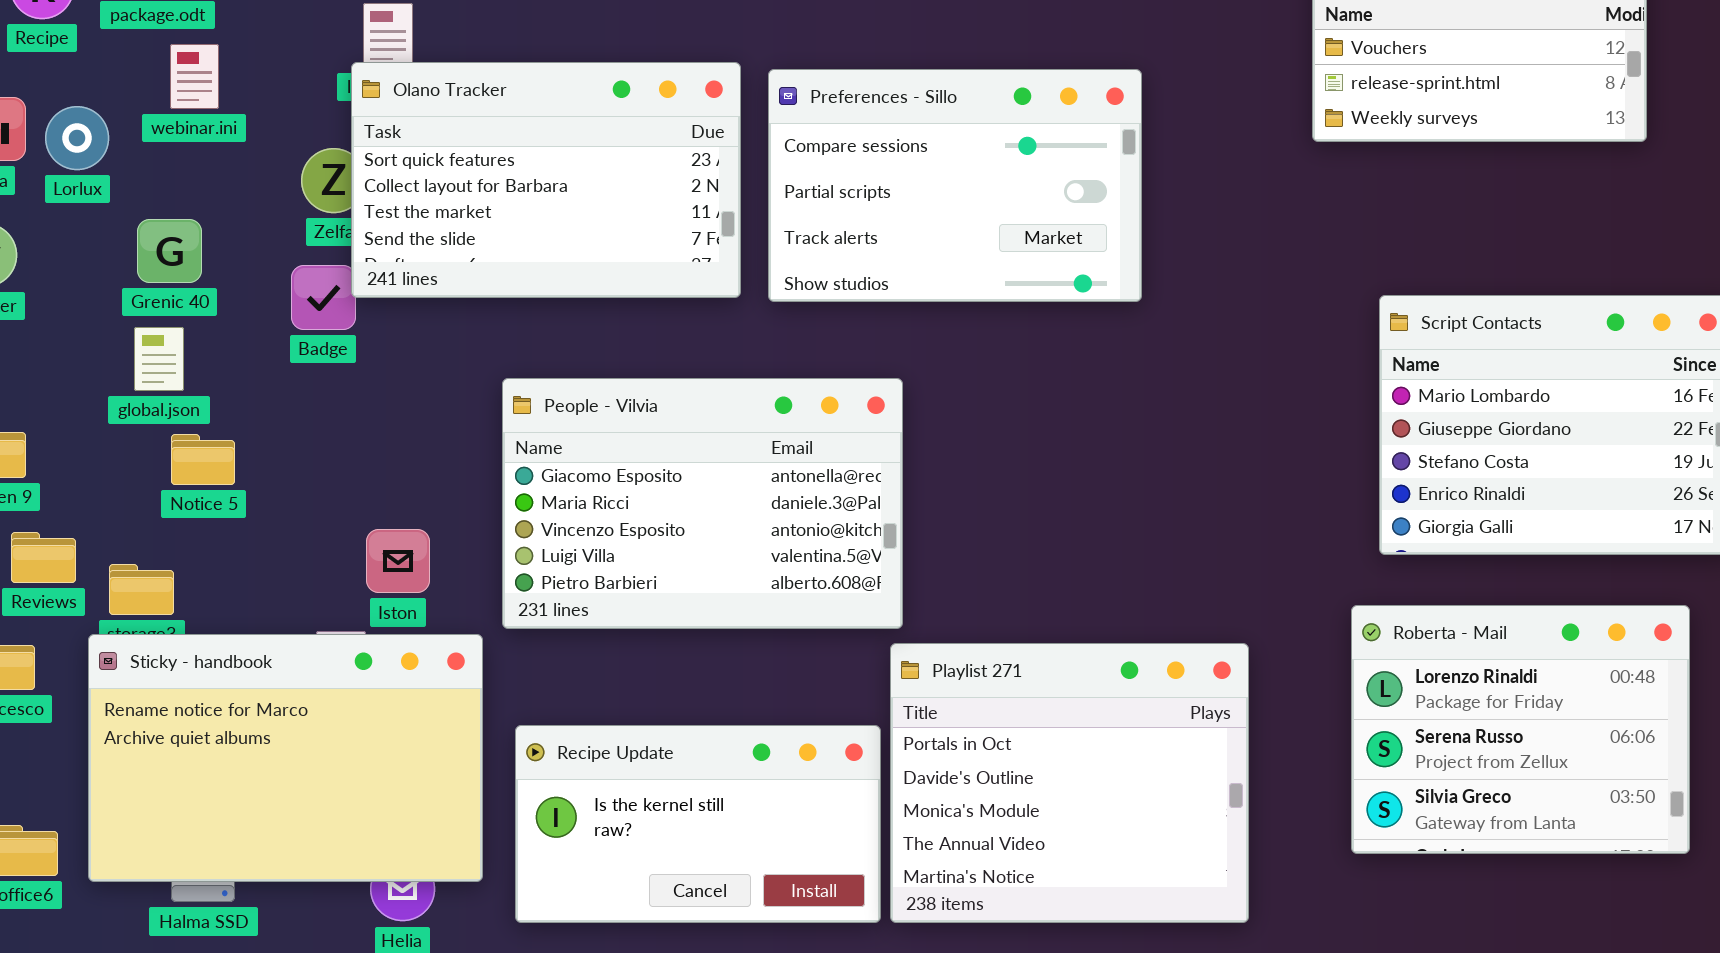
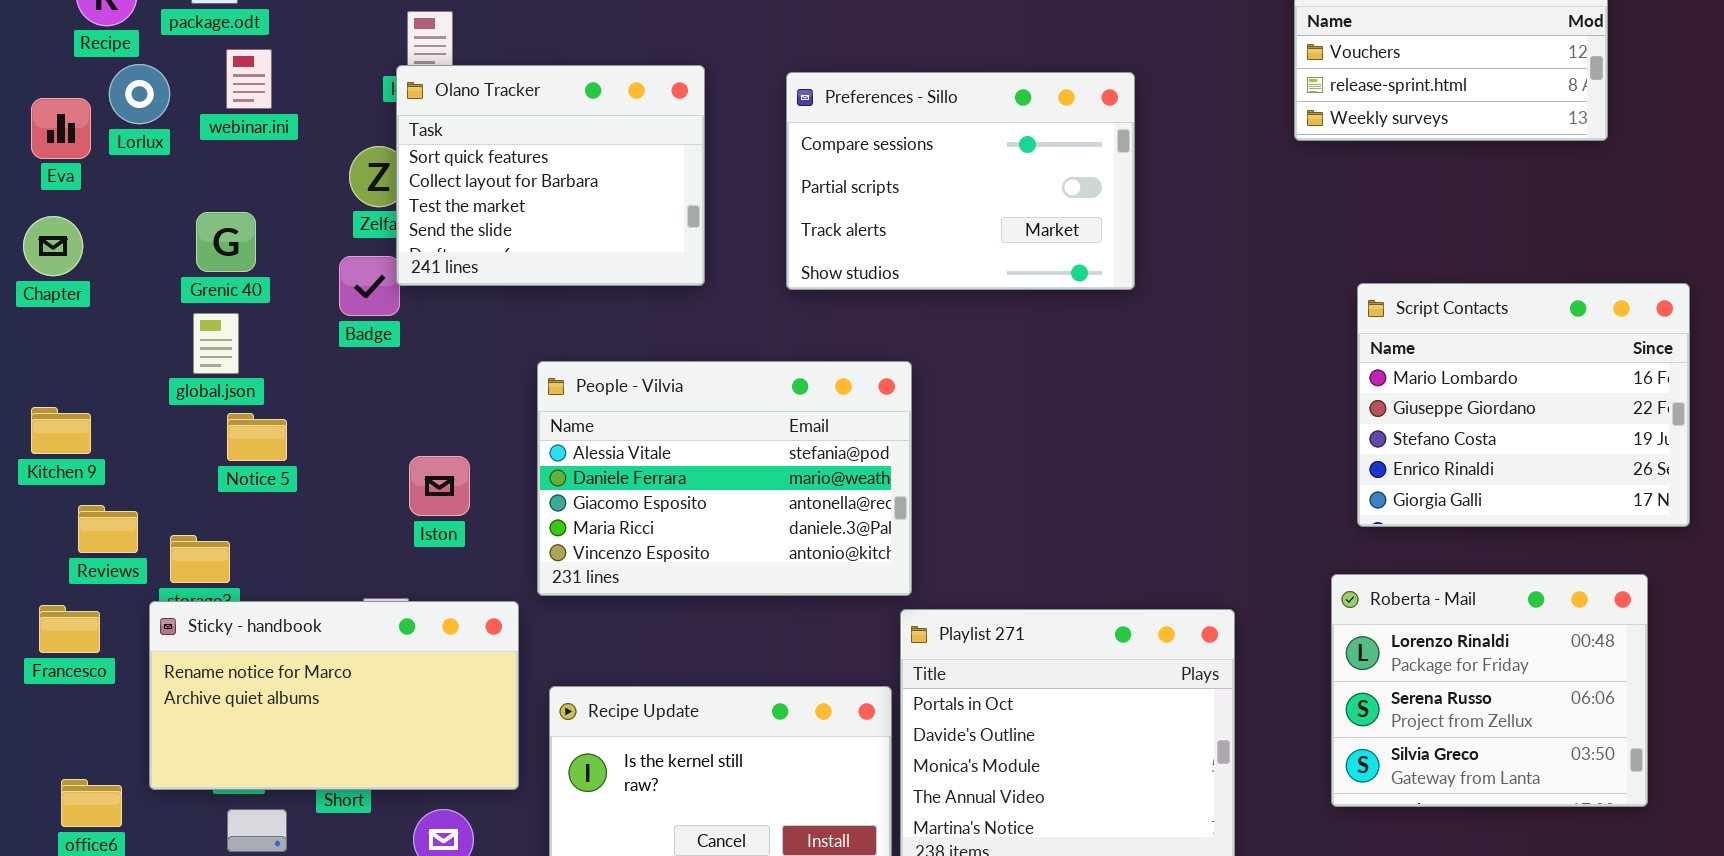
Olano Tracker: [351,62,741,298] -> [396,65,705,286], resized
Lorlux: [45,106,109,170] -> [109,64,170,124], moved
People - Vilvia: [502,378,903,629] -> [537,361,912,596], scrolled up 2 rows
Iston: [366,529,430,593] -> [409,456,470,516], moved
Sticky - handbook: [88,634,483,882] -> [149,601,519,790], resized

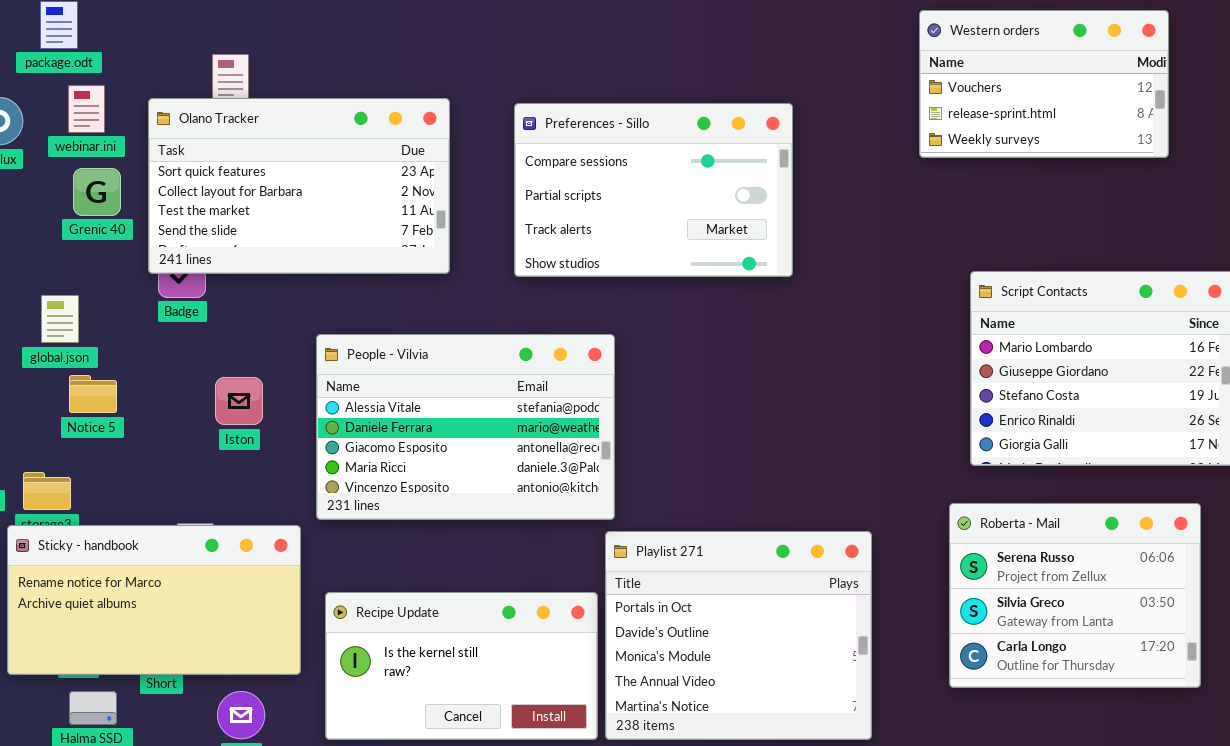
Olano Tracker: [396,65,705,286] -> [148,98,450,274], resized
Grenic 40: [196,212,256,272] -> [73,168,121,216], moved
Iston: [409,456,470,516] -> [215,377,263,425], moved
Roberta - Mail: [1331,574,1648,807] -> [949,503,1201,688], scrolled down 1 row

